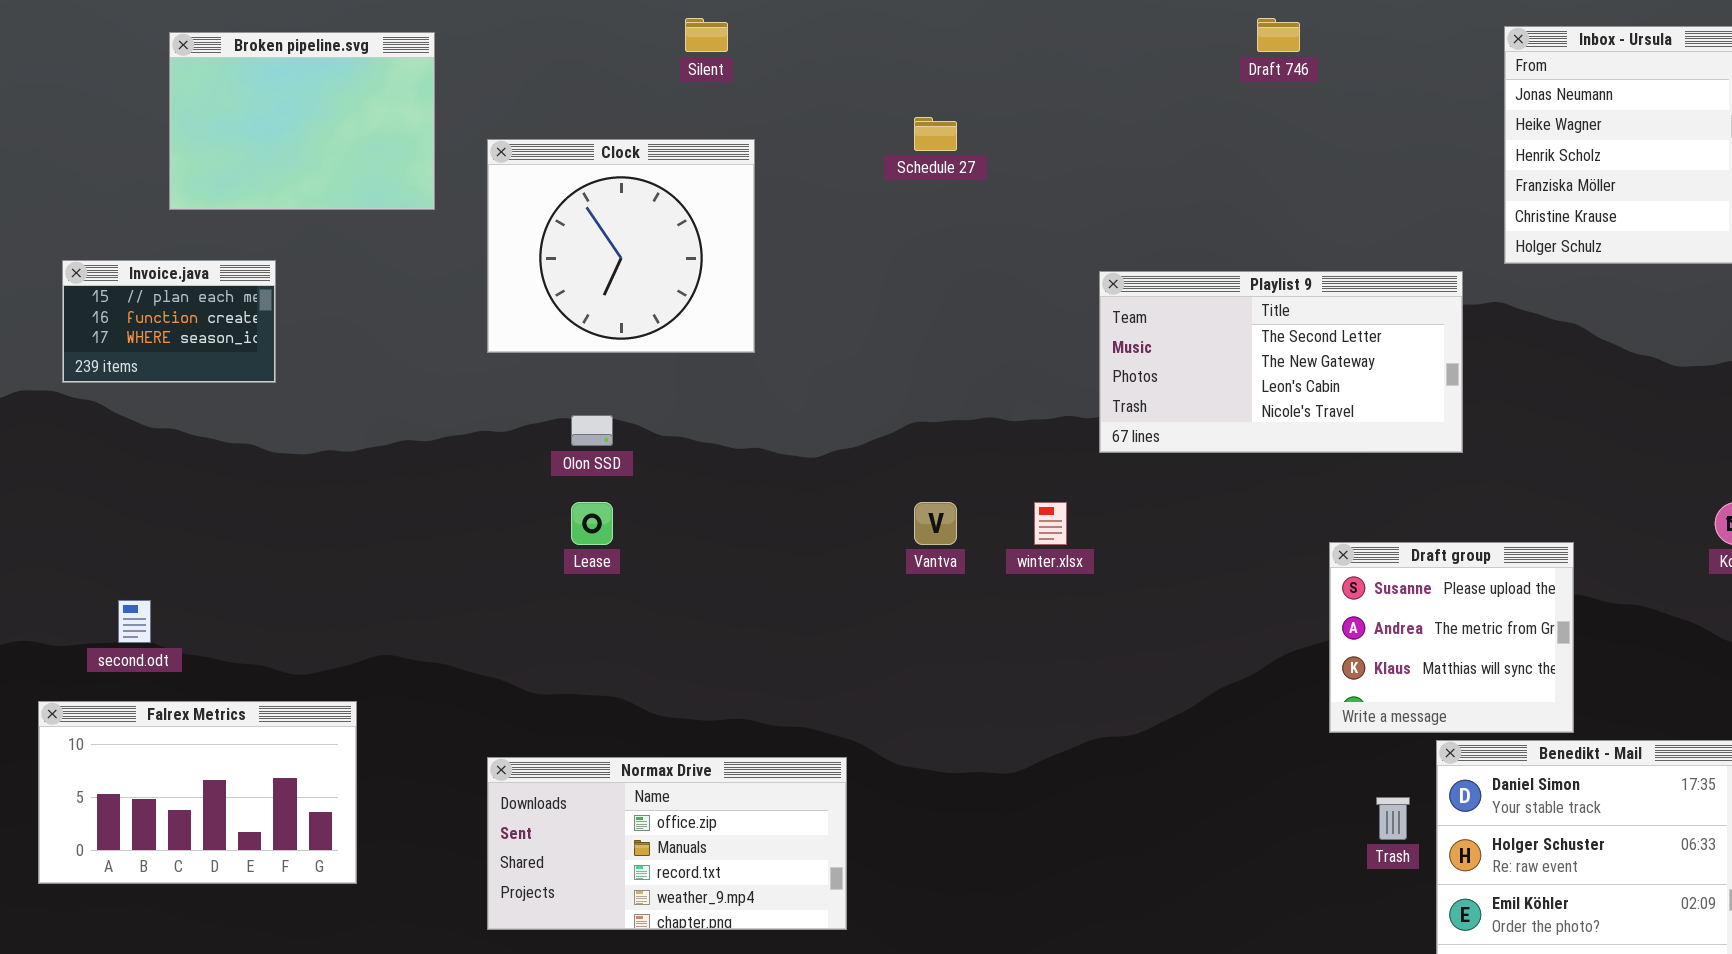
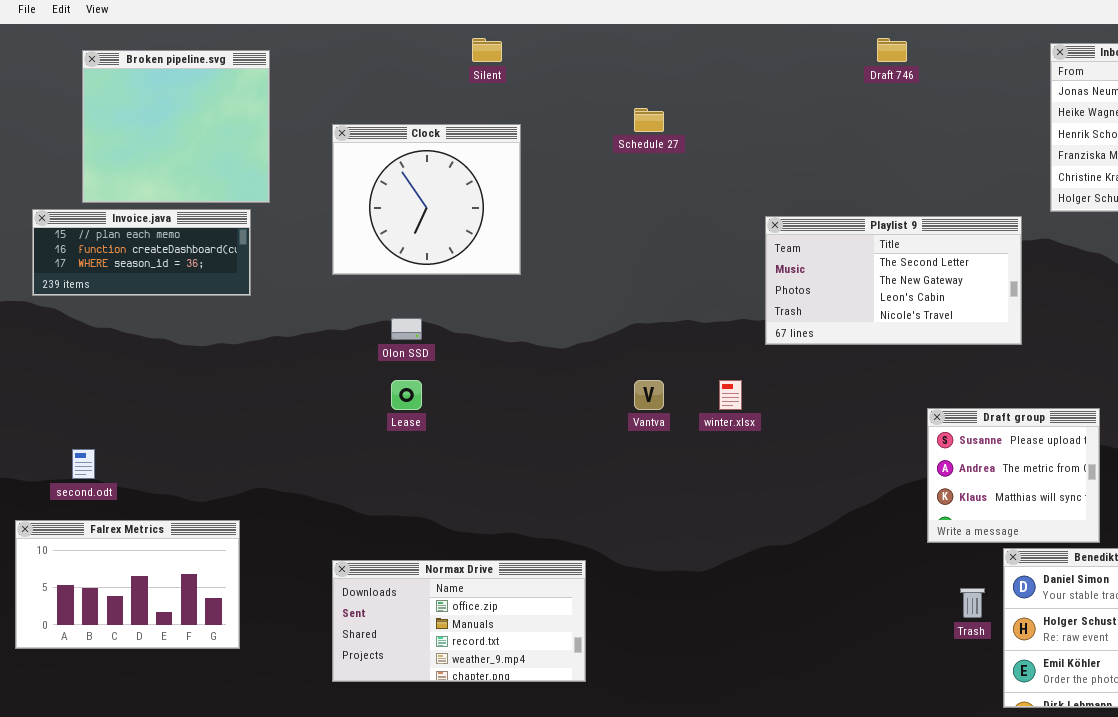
Broken pipeline.svg: [169,32,435,210] -> [82,50,270,203], moved, resized
Invoice.java: [62,260,276,383] -> [32,209,251,296], resized

